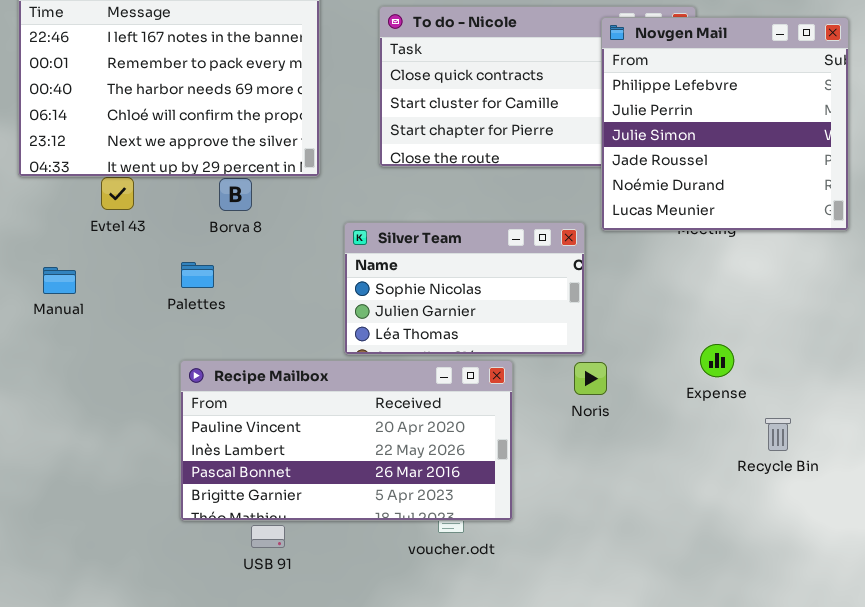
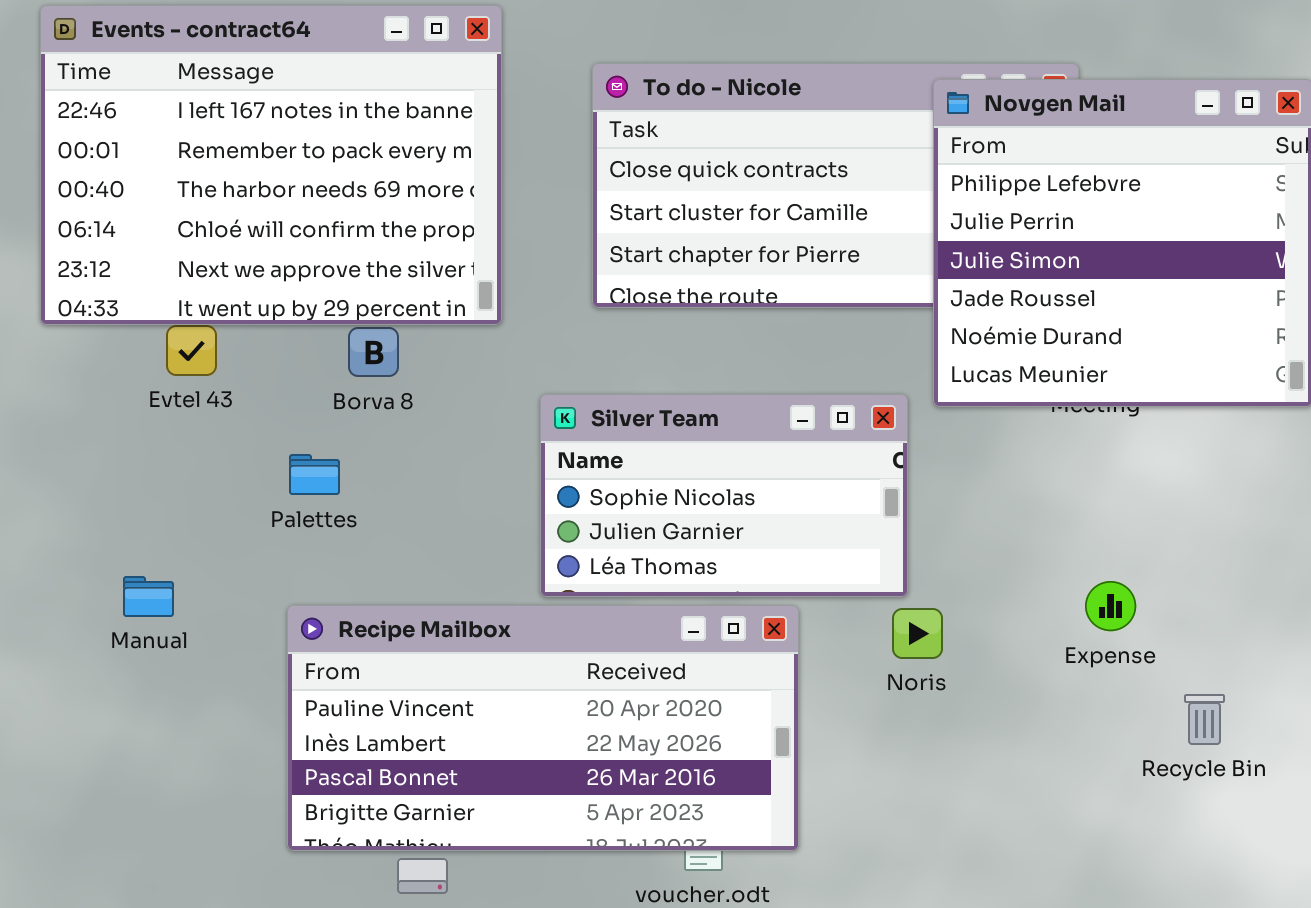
Manual: [43,267,76,294] -> [123,576,174,617], moved

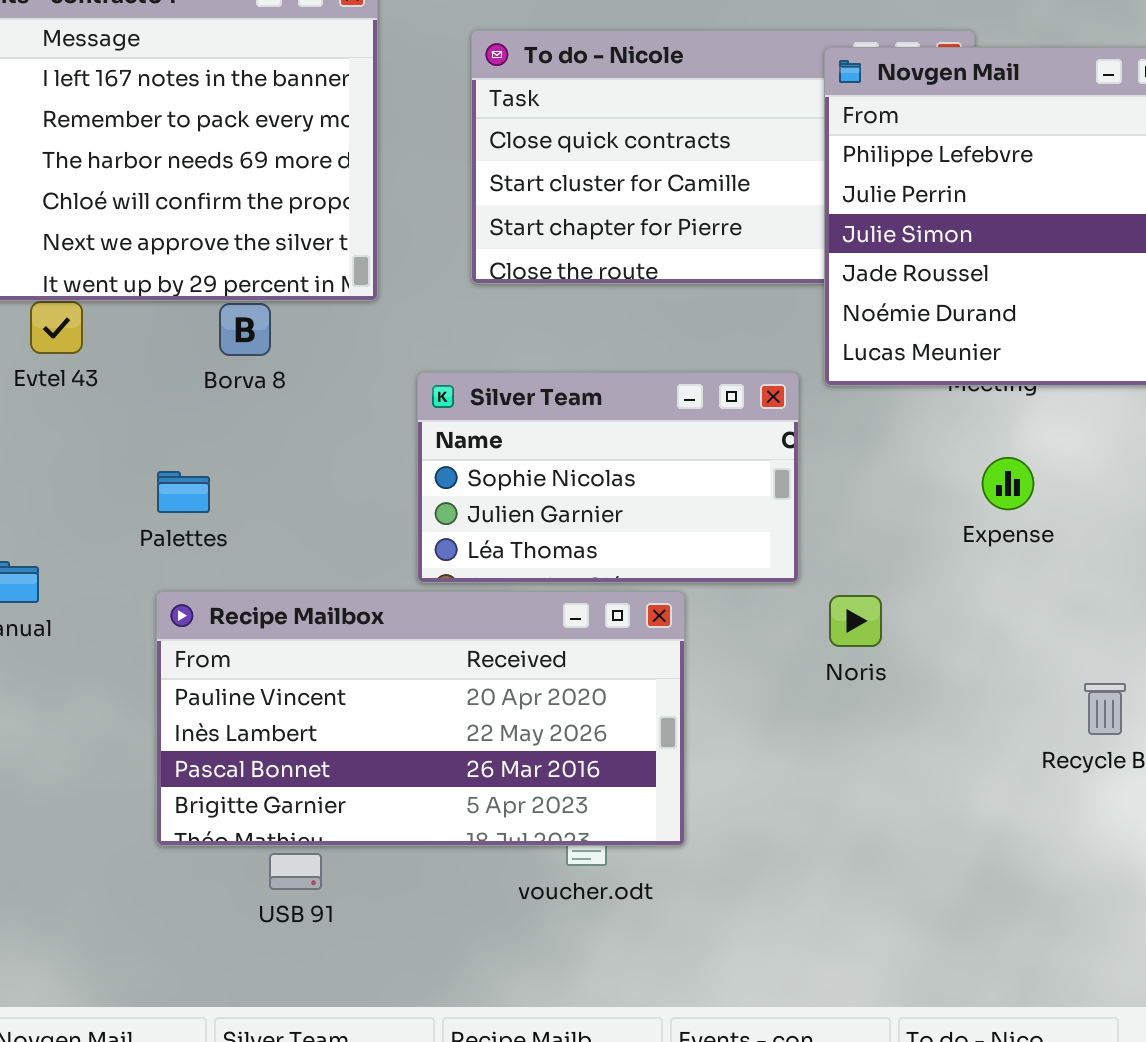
Palettes: [289,454,340,495] -> [157,471,210,513], moved
Expense: [1085,581,1136,631] -> [982,457,1034,510], moved
Noris: [892,608,943,659] -> [829,595,882,647], moved

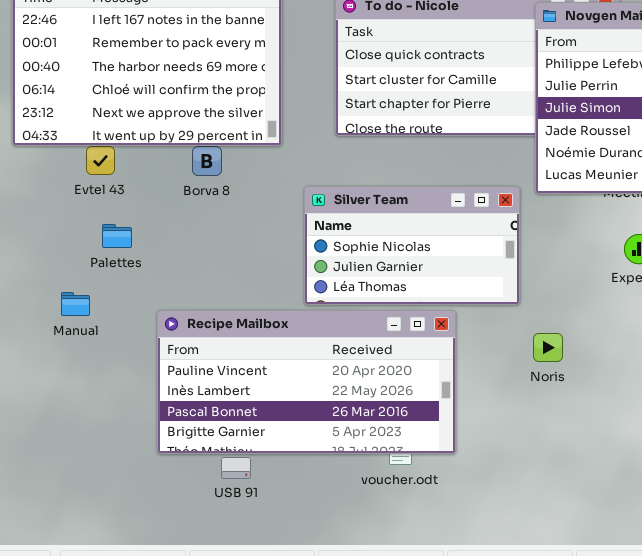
Palettes: [157,471,210,513] -> [102,224,132,248], moved
Noris: [829,595,882,647] -> [533,333,563,362], moved

